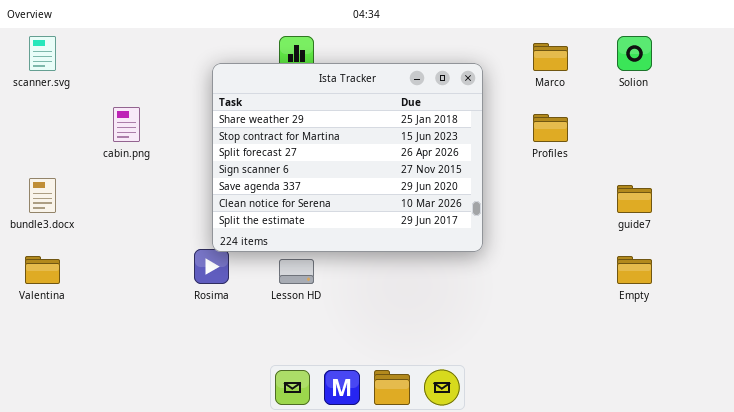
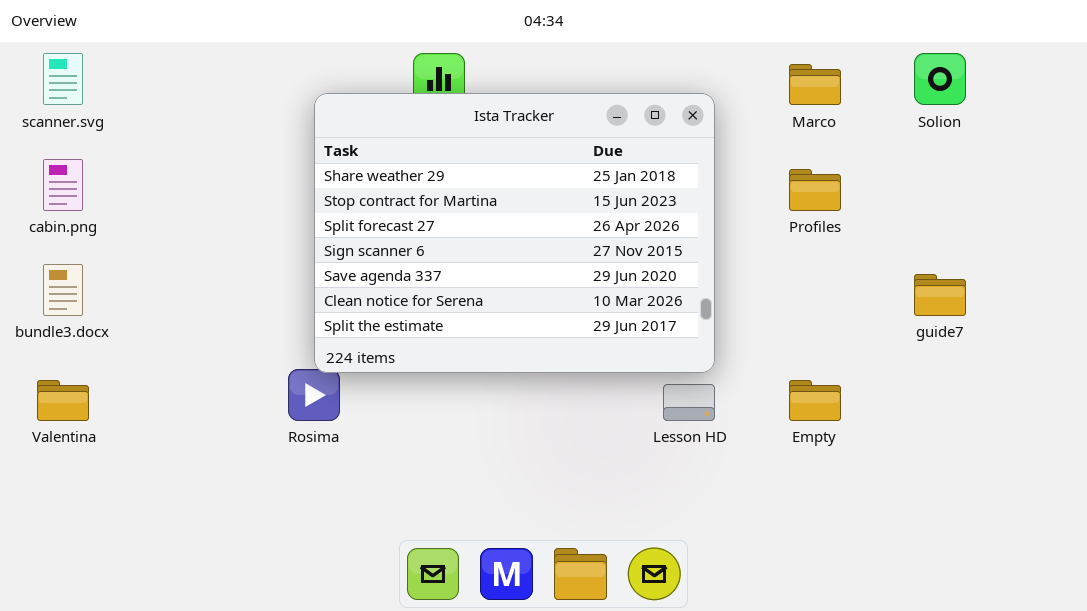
cabin.png: [113,107,140,142] -> [43,159,83,211], moved
Empty: [617,256,652,284] -> [789,380,841,421], moved
Lesson HD: [279,259,314,284] -> [663,384,715,421], moved

